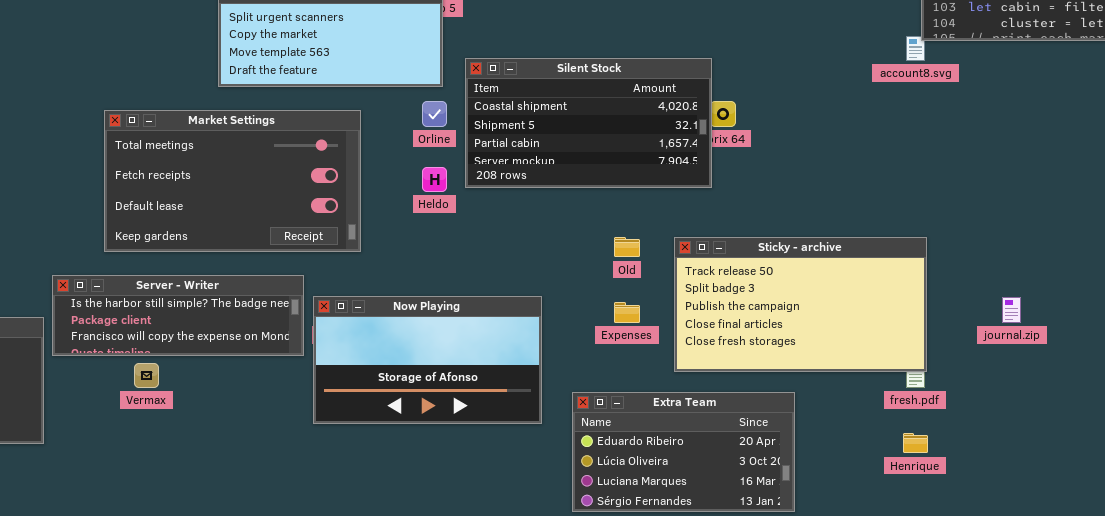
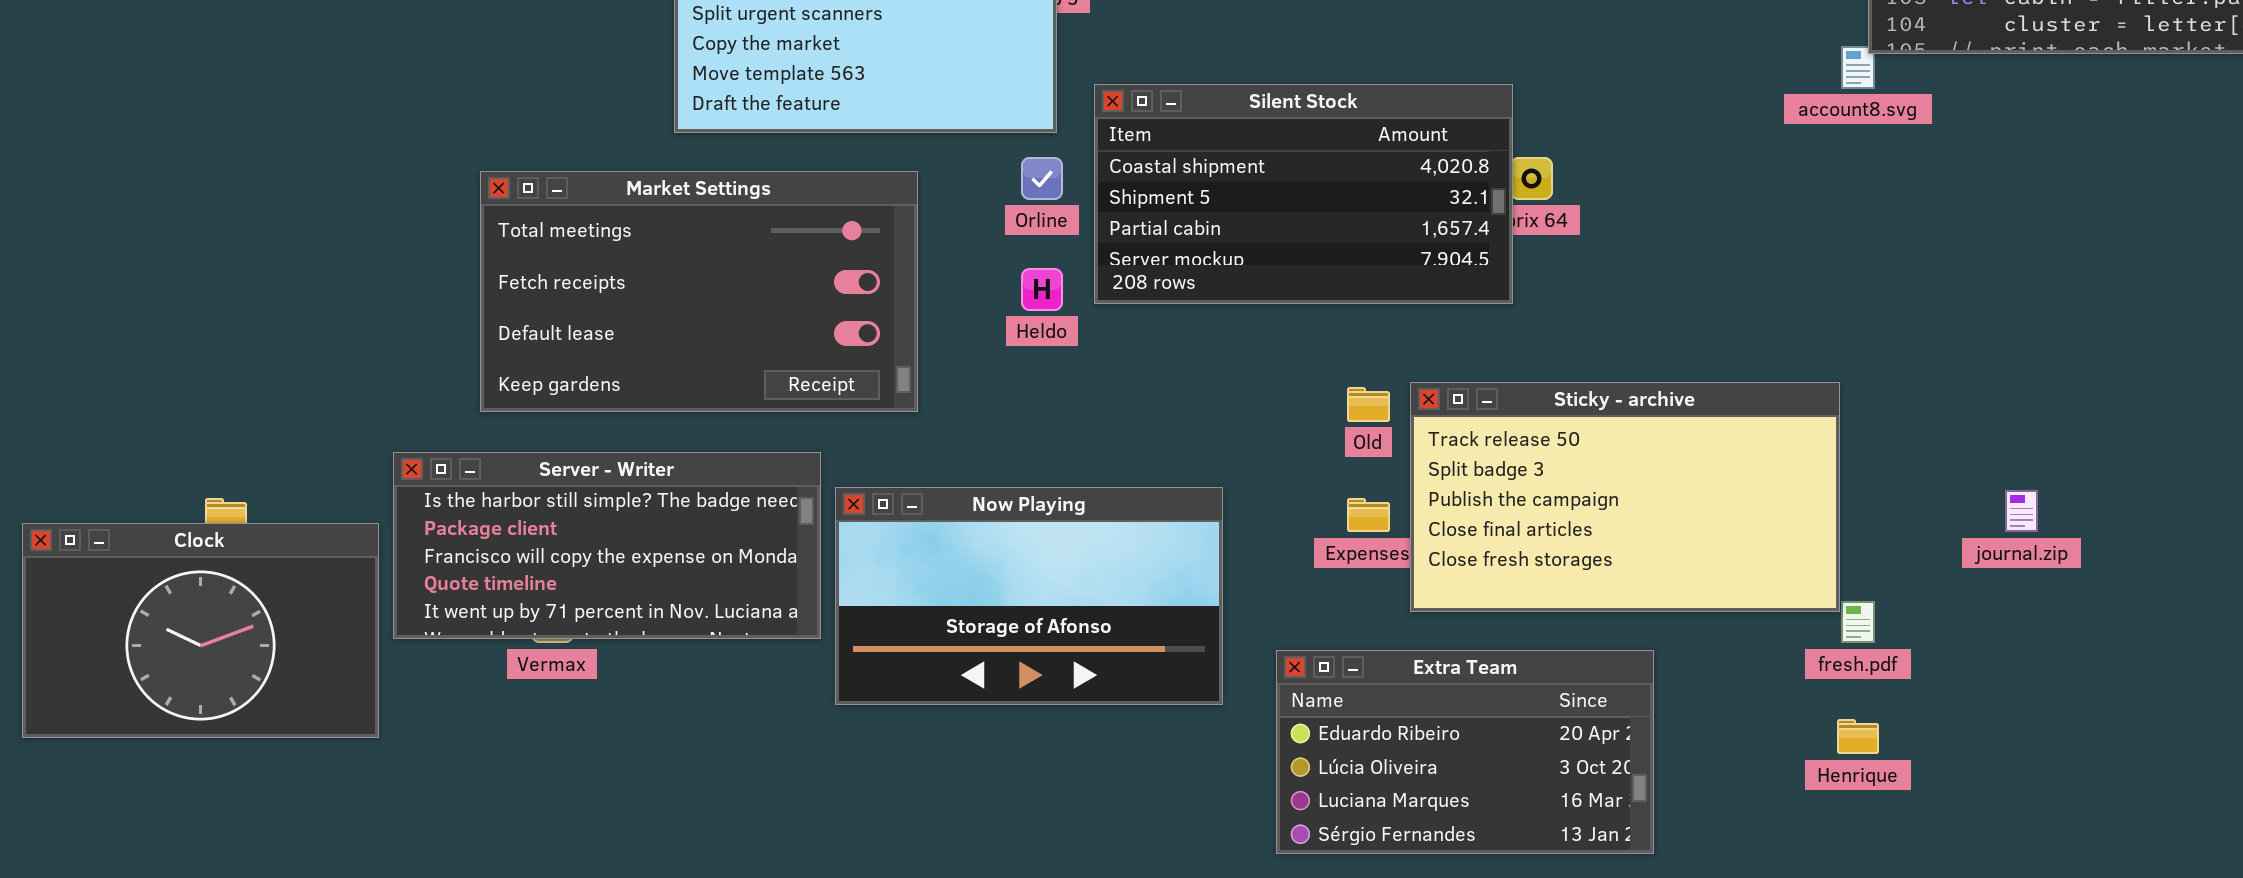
Sticky - archive: [674,237,927,372] -> [1410,382,1840,612], moved
Server - Writer: [52,275,304,356] -> [393,452,821,639], resized

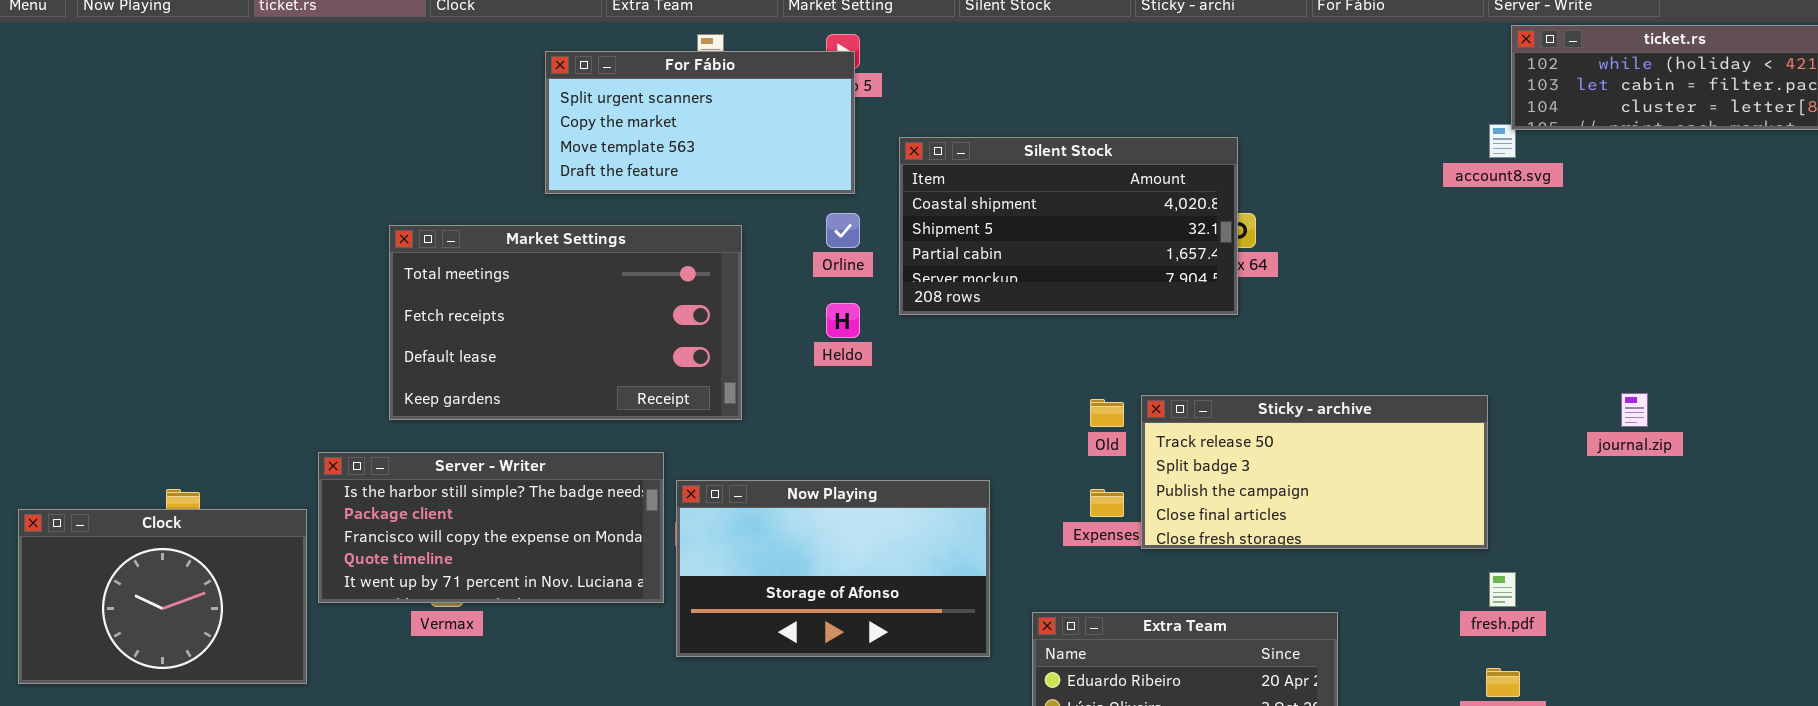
Silent Stock: [1094,84,1513,304] -> [899,137,1238,315], moved
Sticky - archive: [1410,382,1840,612] -> [1141,395,1488,549], resized
journal.zip: [2005,490,2038,532] -> [1621,393,1648,427], moved

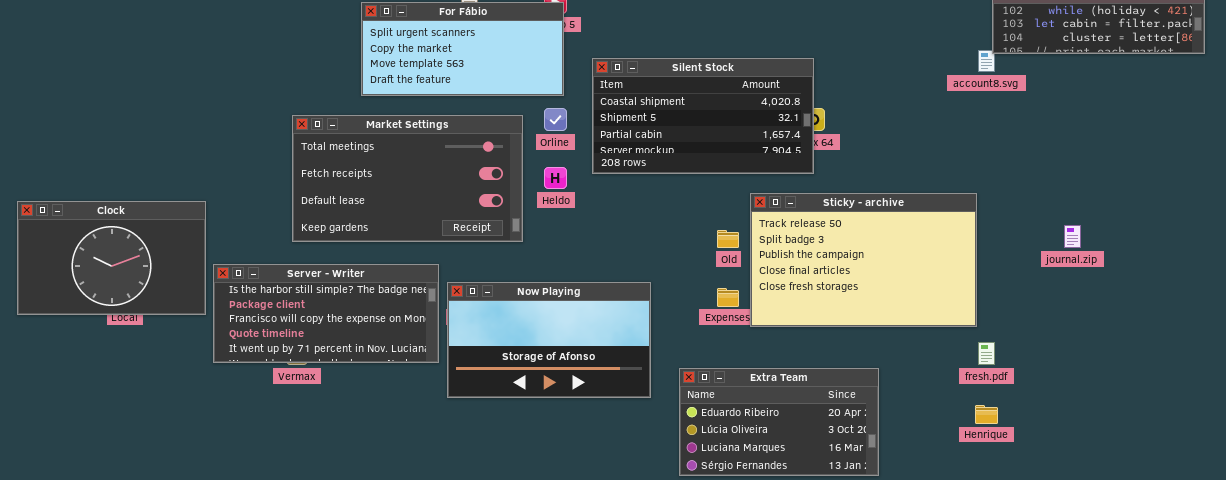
Market Settings: [389,225,742,420] -> [292,115,523,242], moved
Sticky - archive: [1141,395,1488,549] -> [750,193,977,327], resized
Clock: [18,509,307,684] -> [17,201,206,315], moved

